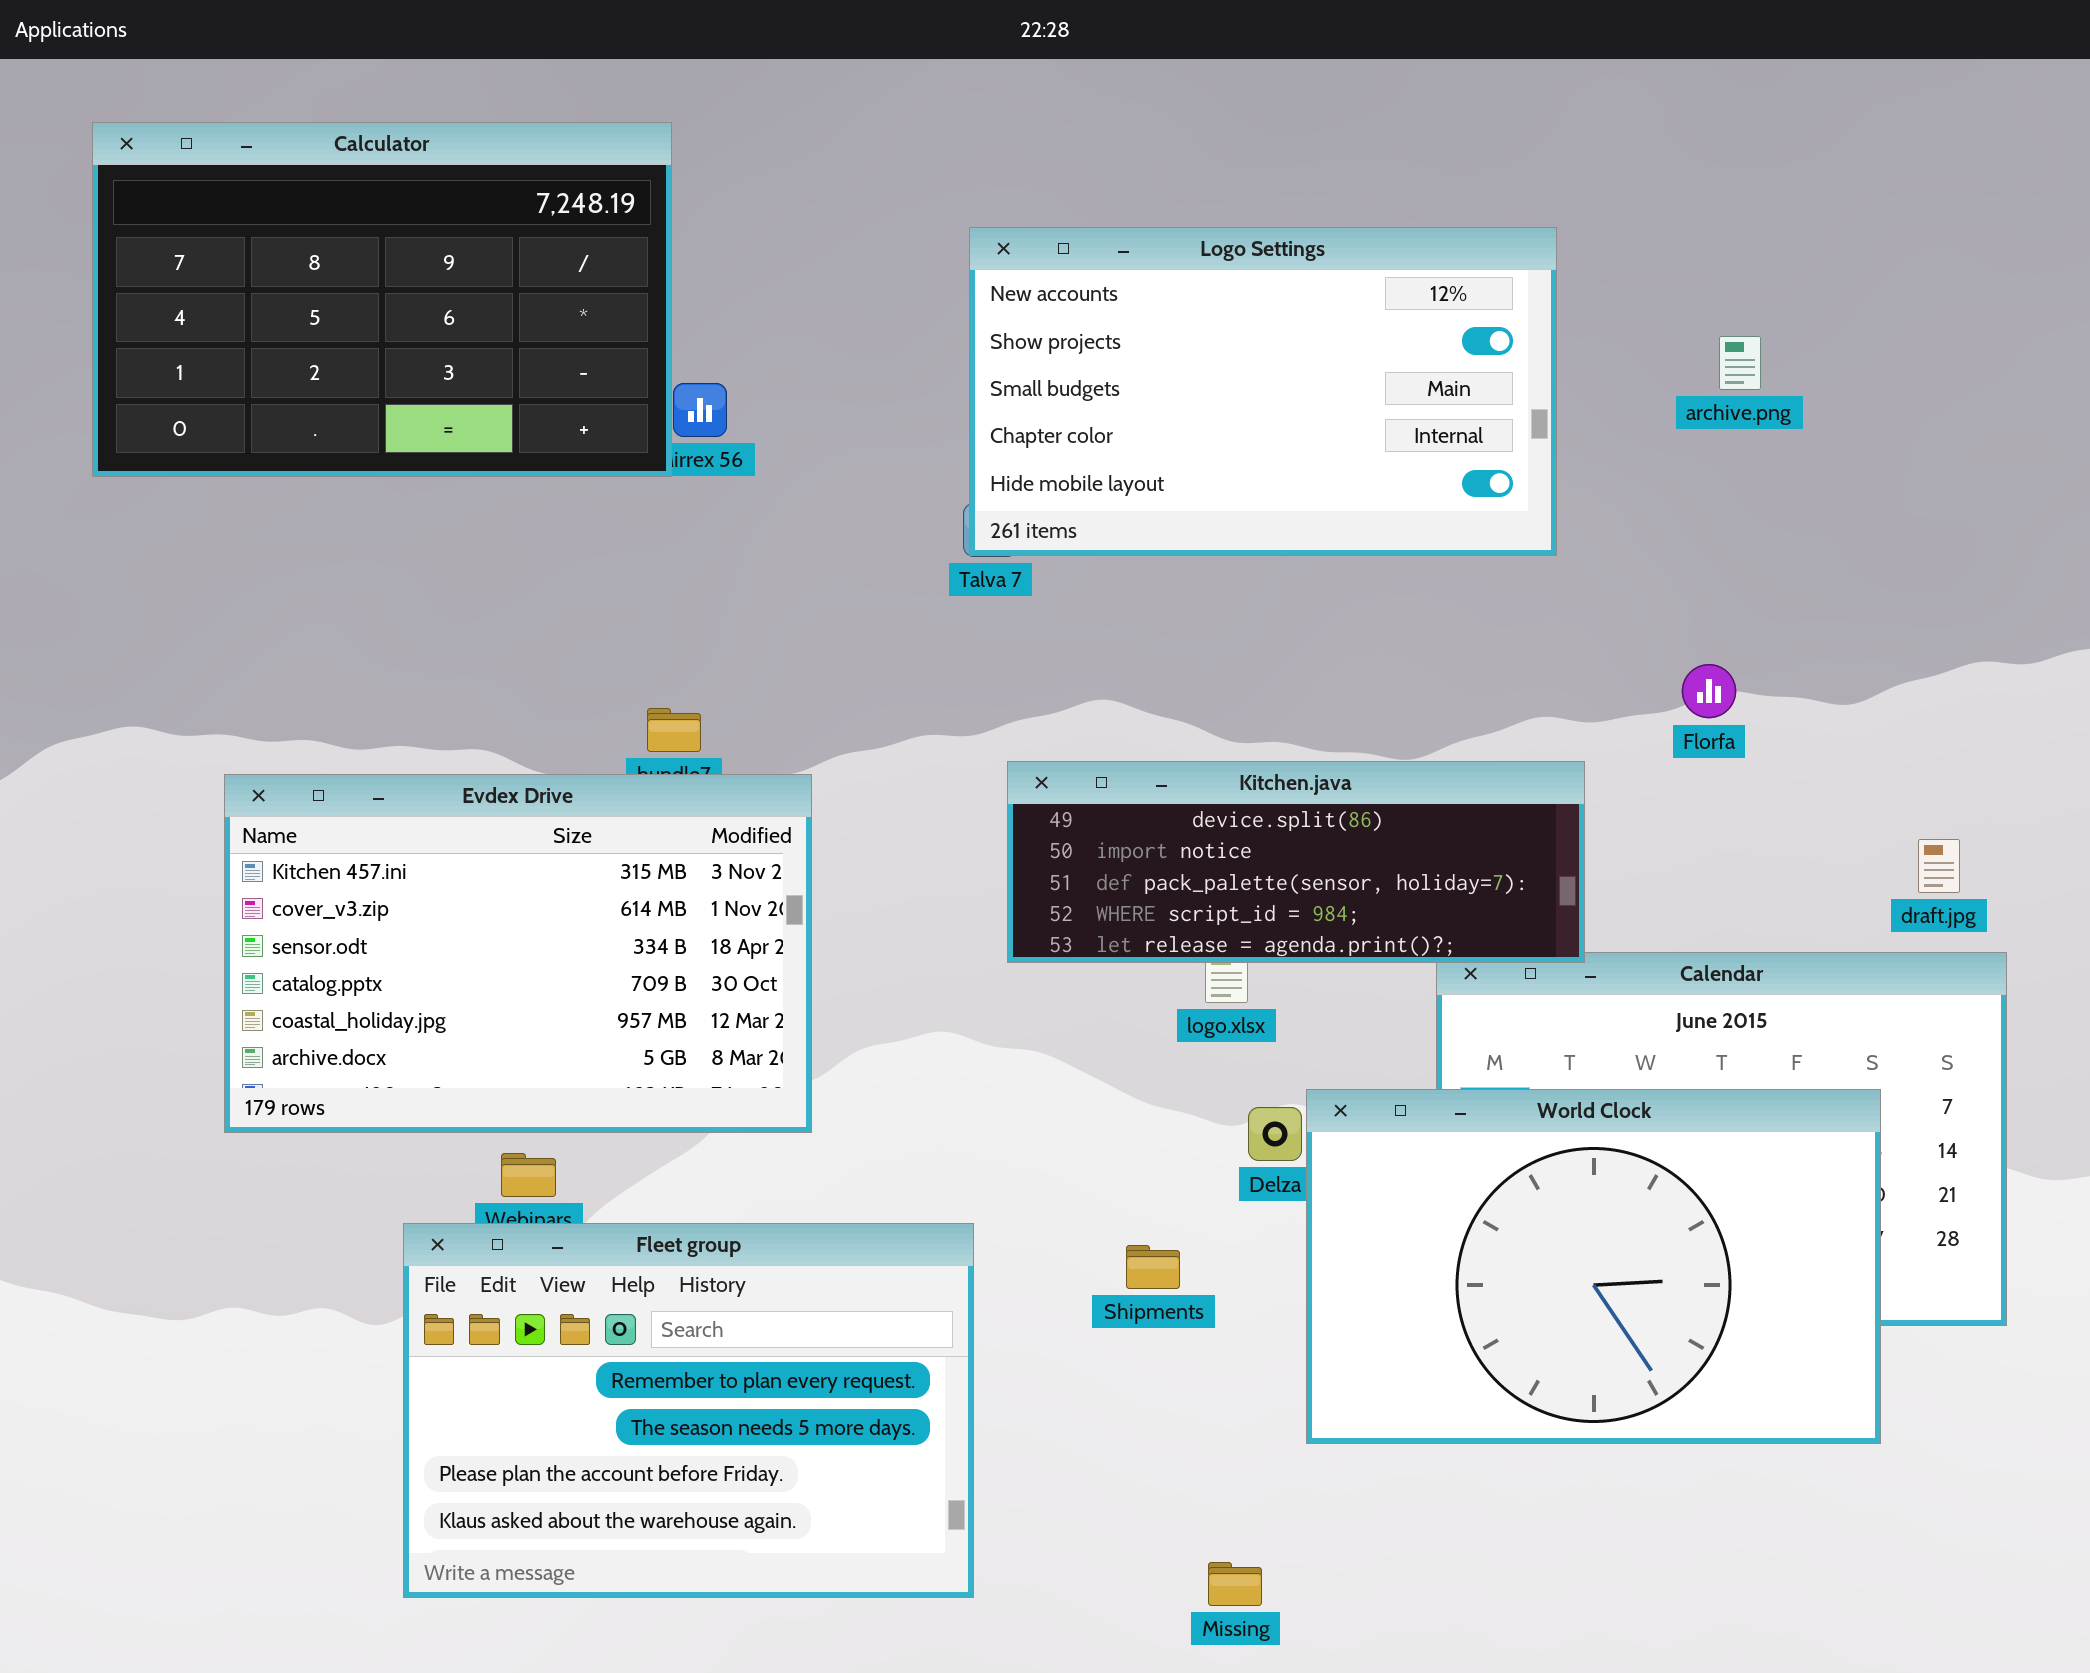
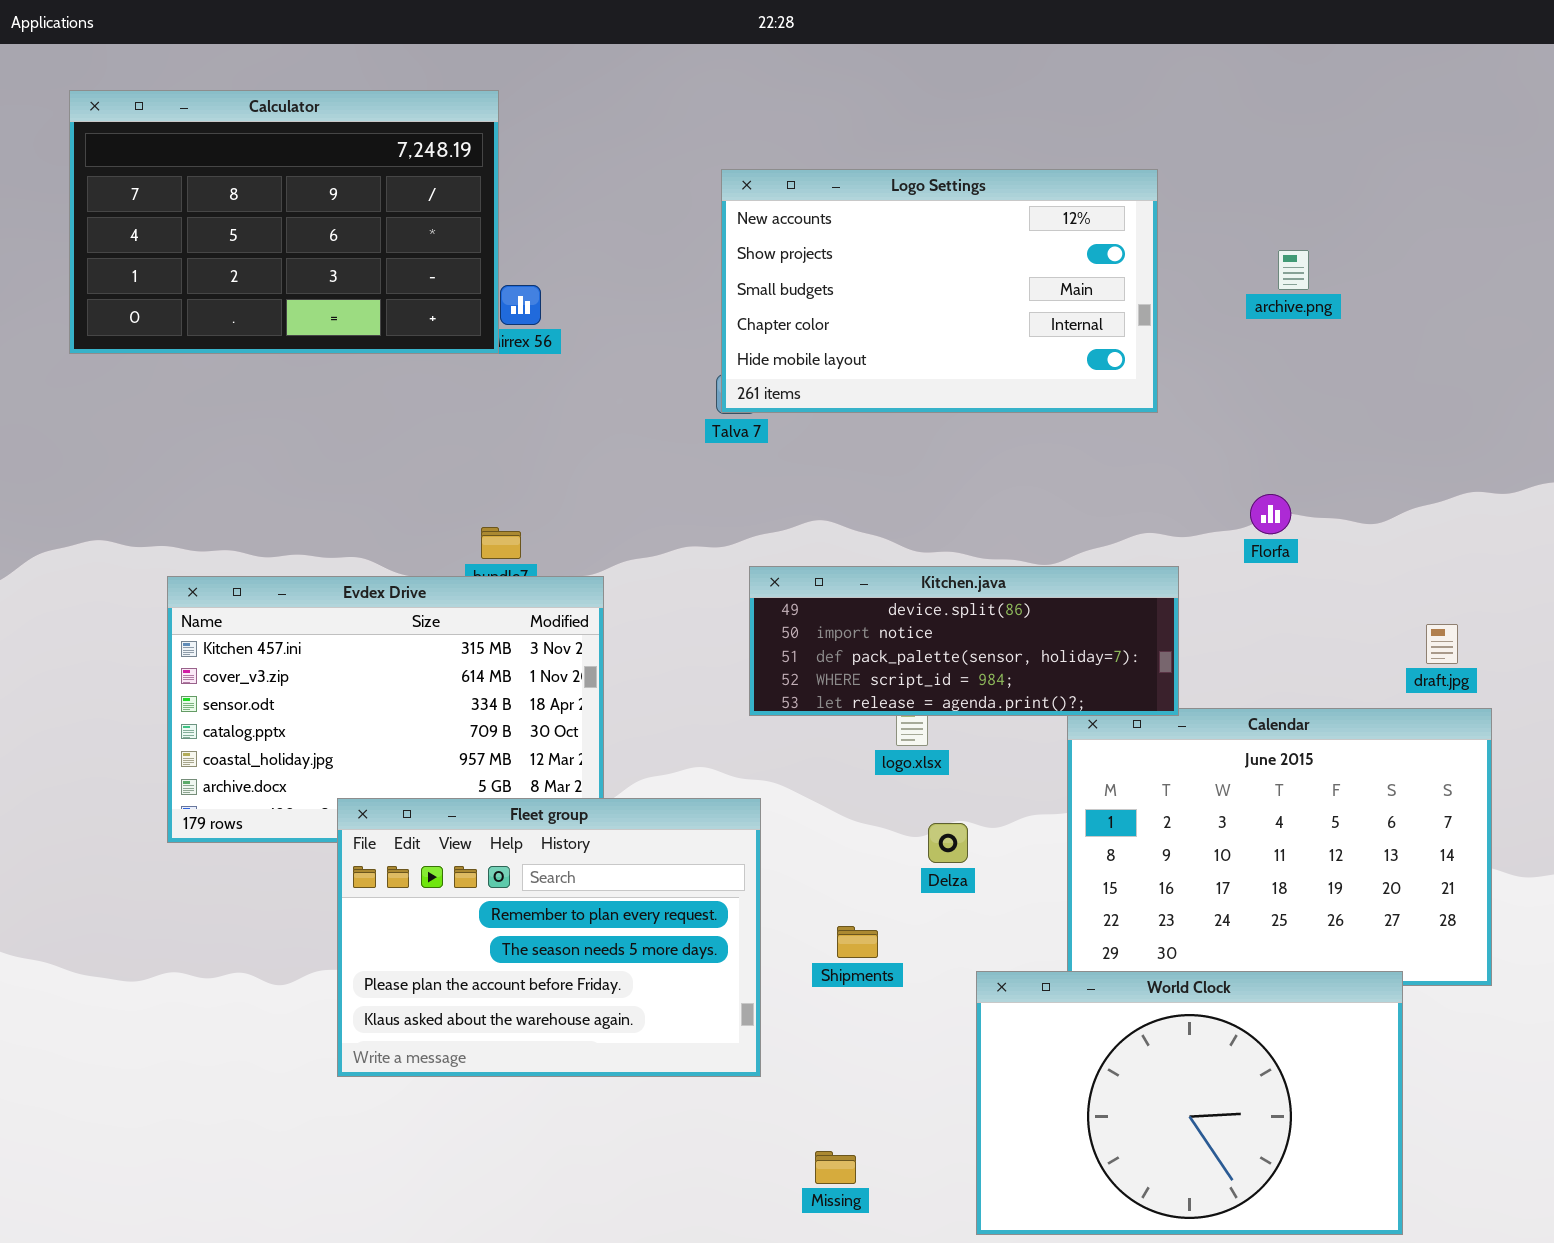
World Clock: [1306,1089,1881,1444] -> [976,971,1403,1235], moved
Fleet group: [403,1223,974,1598] -> [337,798,761,1077], moved
Missing: [1208,1562,1262,1606] -> [815,1151,856,1184], moved

